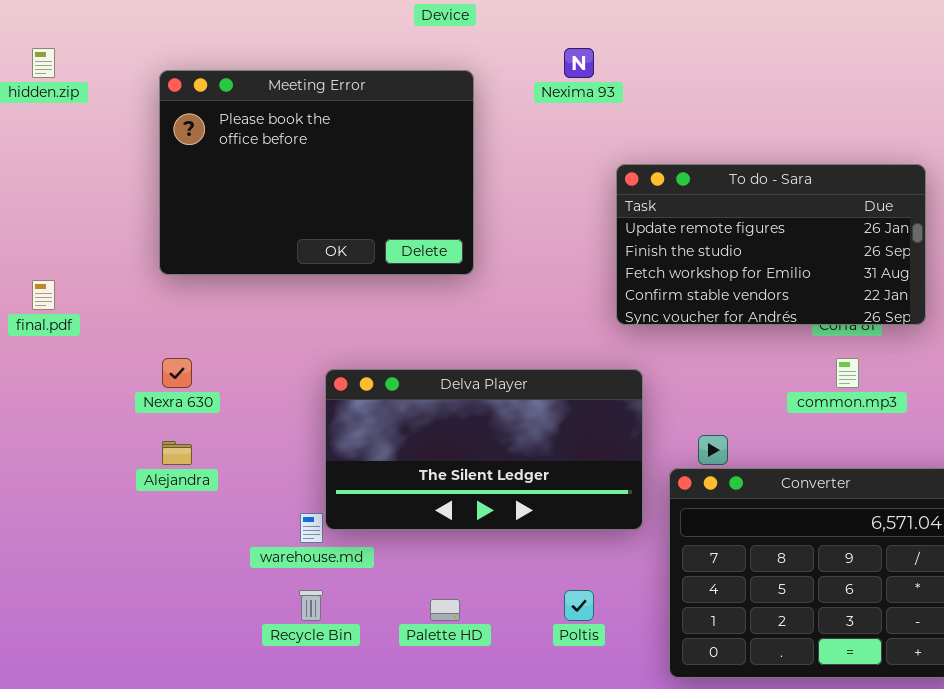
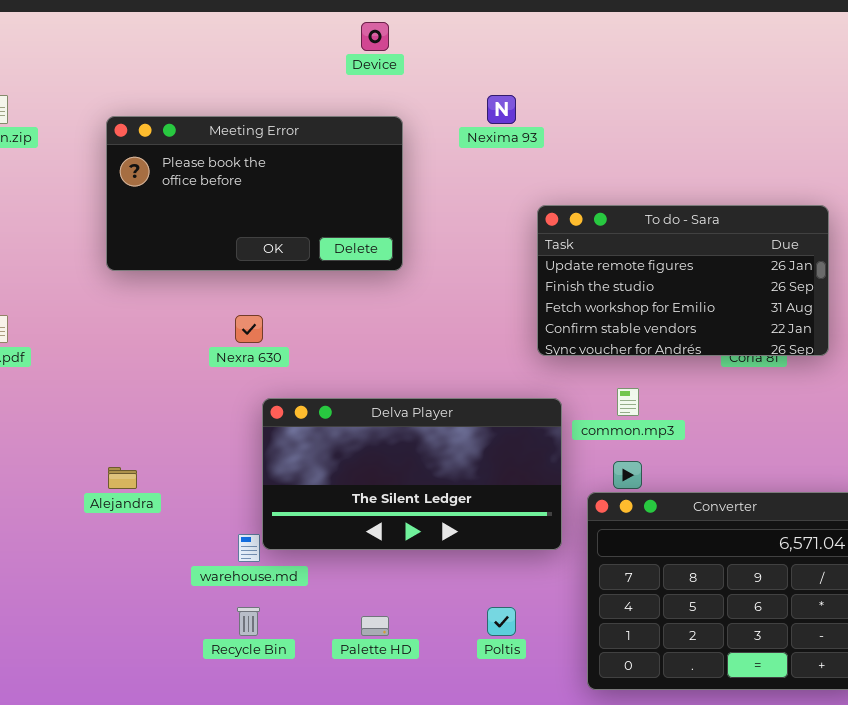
Meeting Error: [159,70,474,275] -> [106,116,403,271], resized
Nexra 630: [162,358,192,388] -> [235,315,263,343], moved
common.mp3: [836,358,859,388] -> [617,388,639,416], moved

